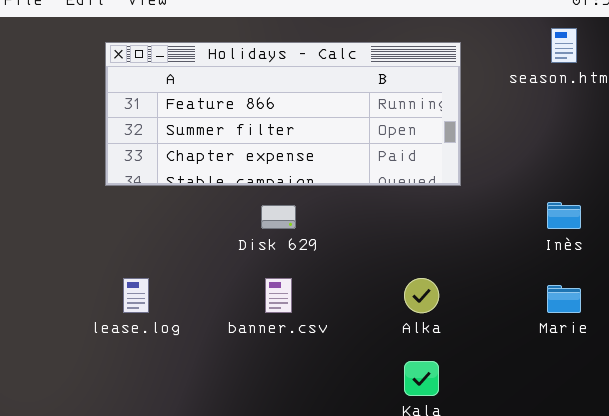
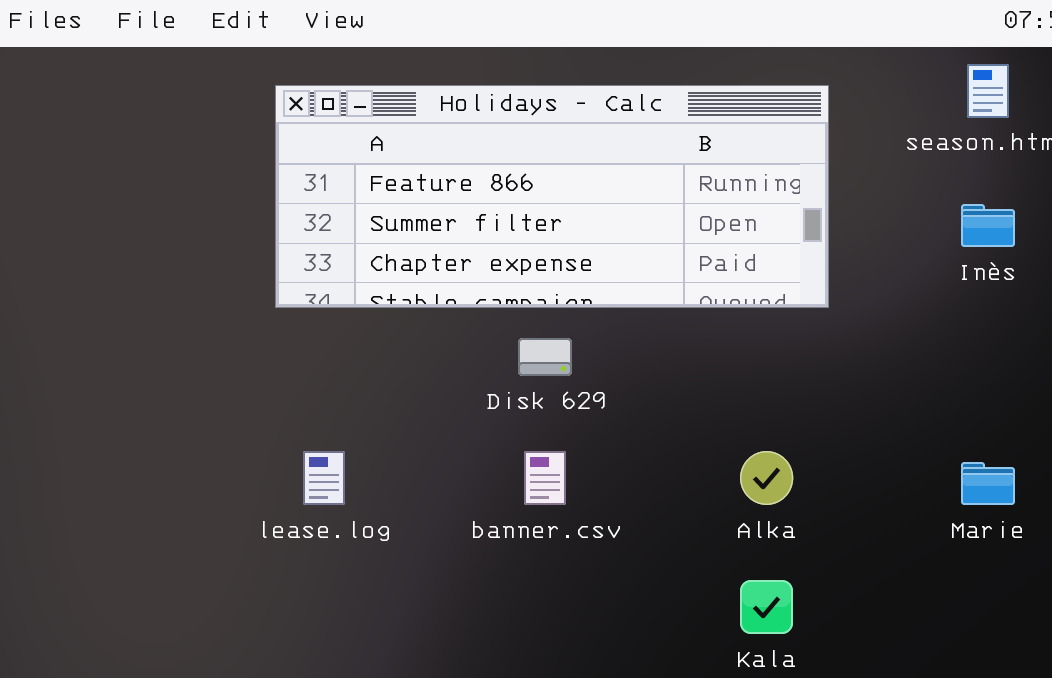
Inès: [547,202,581,229] -> [961,204,1015,247], moved

